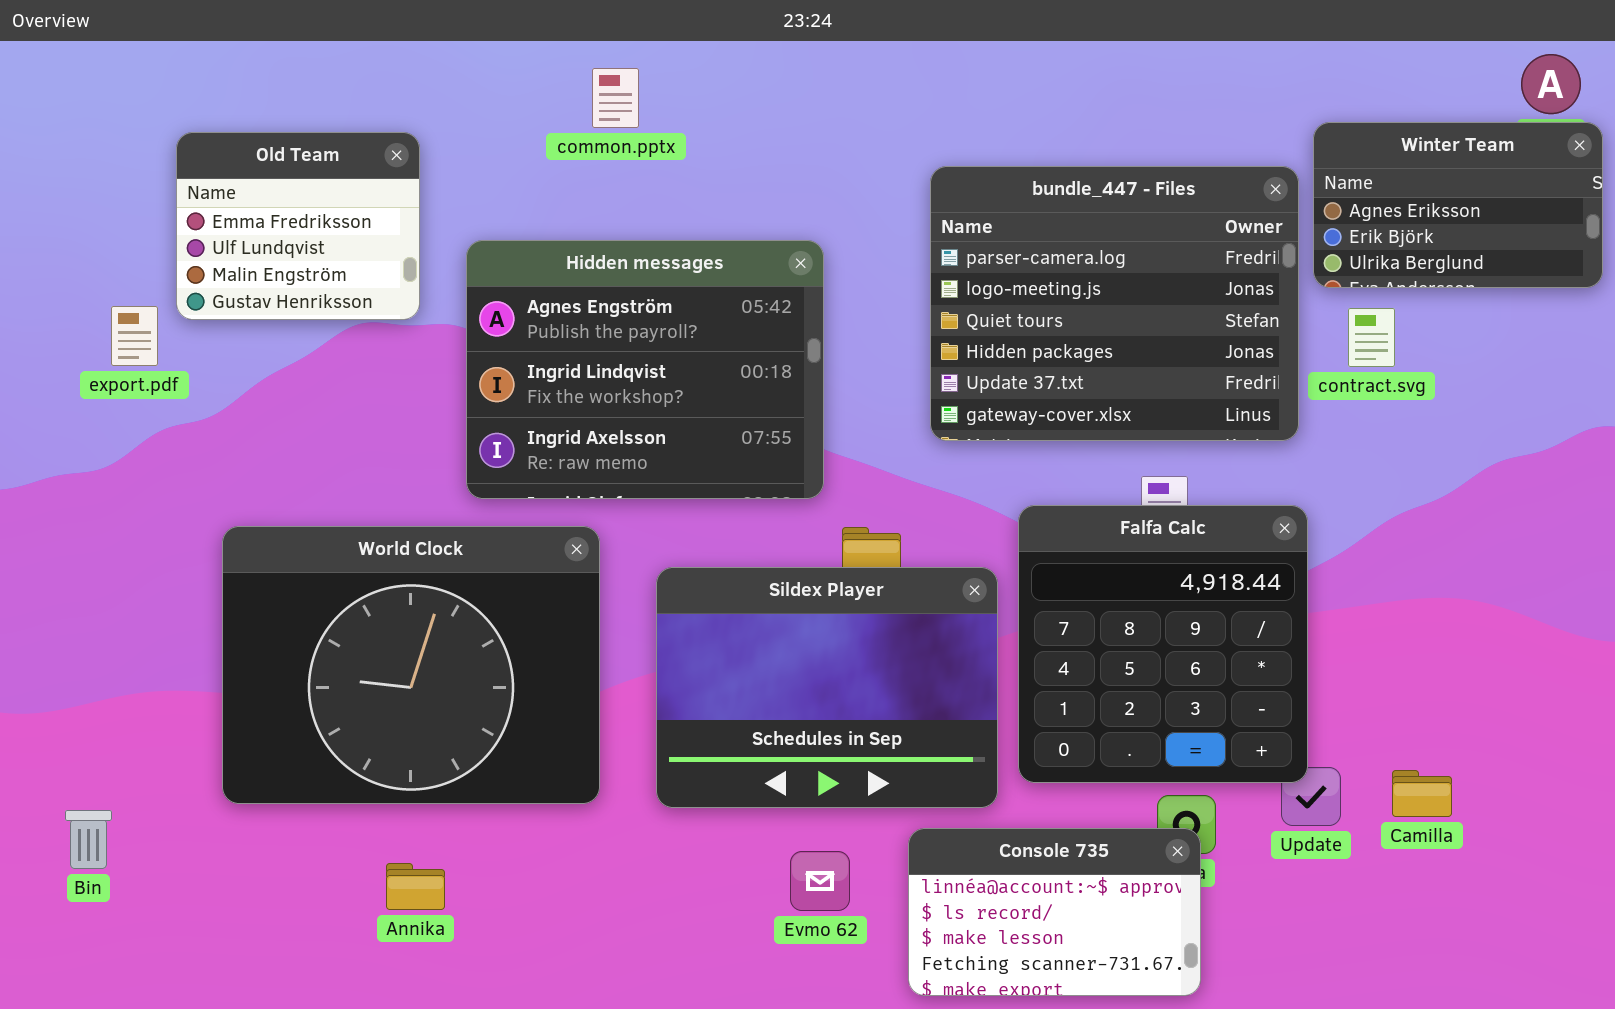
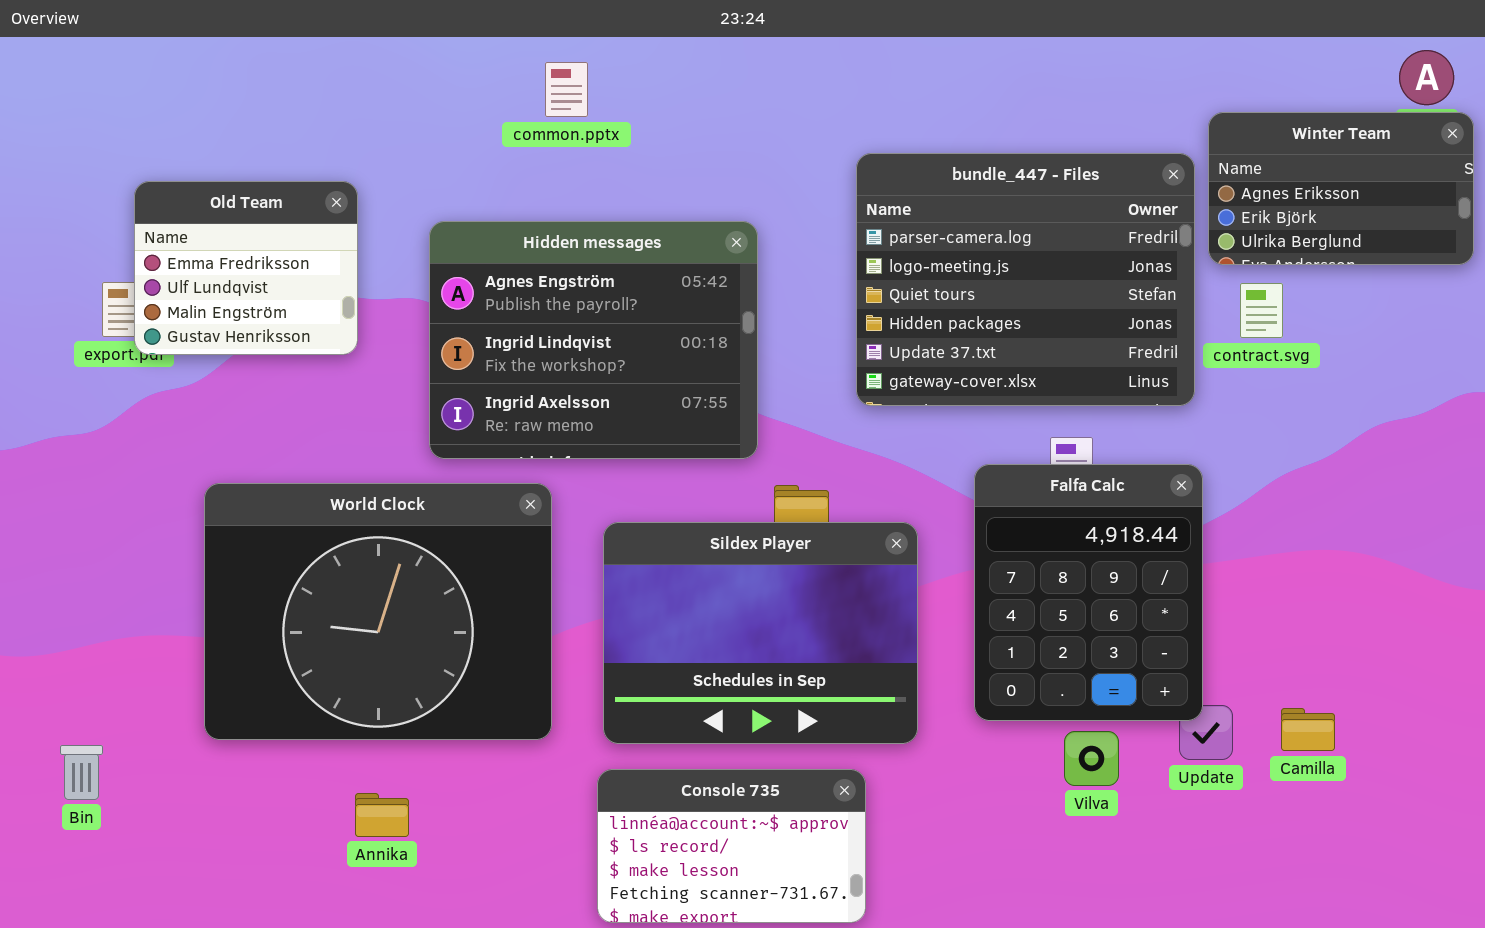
Old Team: [176,132,420,320] -> [134,181,358,355], moved
Falfa Calc: [1018,505,1308,783] -> [974,464,1203,721], resized
Console 735: [908,828,1201,996] -> [597,769,866,923], moved

